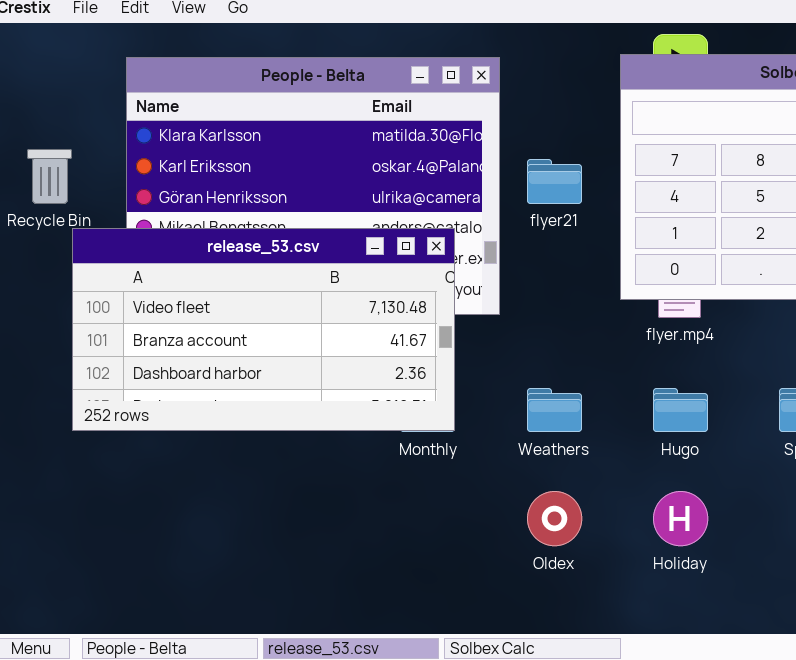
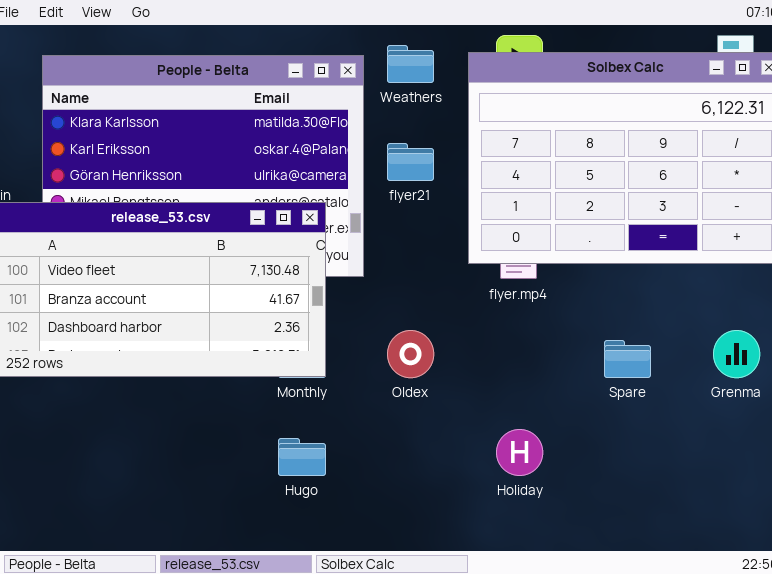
Weathers: [527,388,582,432] -> [387,45,434,83], moved
Hugo: [653,388,708,432] -> [278,438,326,476], moved
Oldex: [527,491,582,546] -> [387,330,434,378], moved

